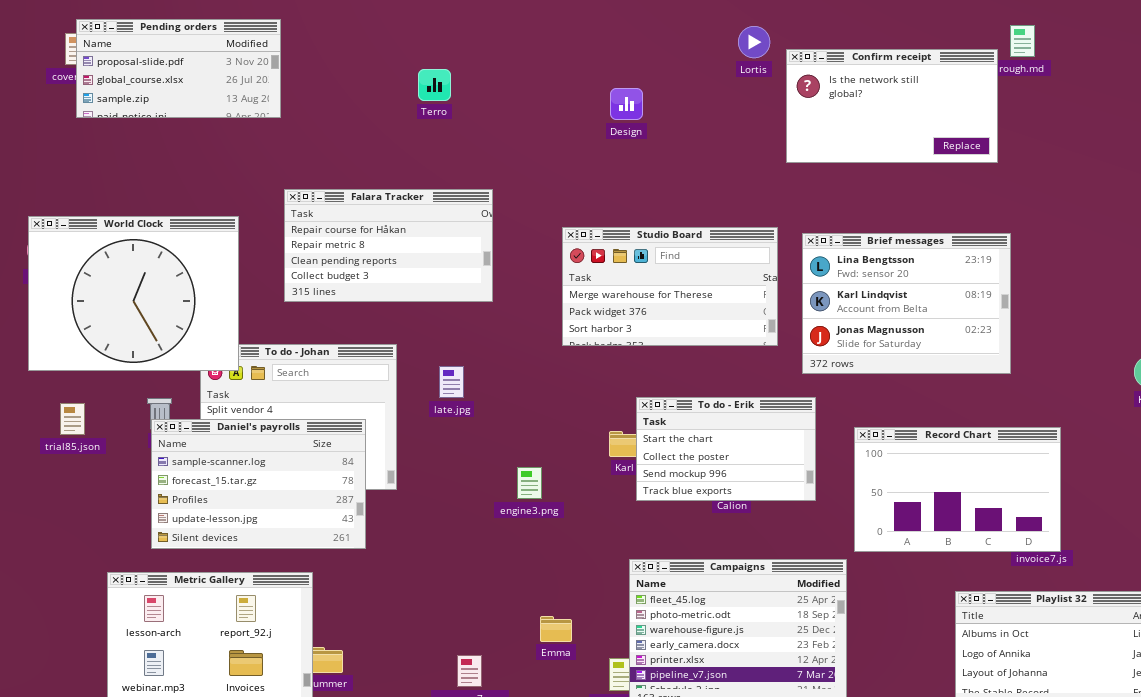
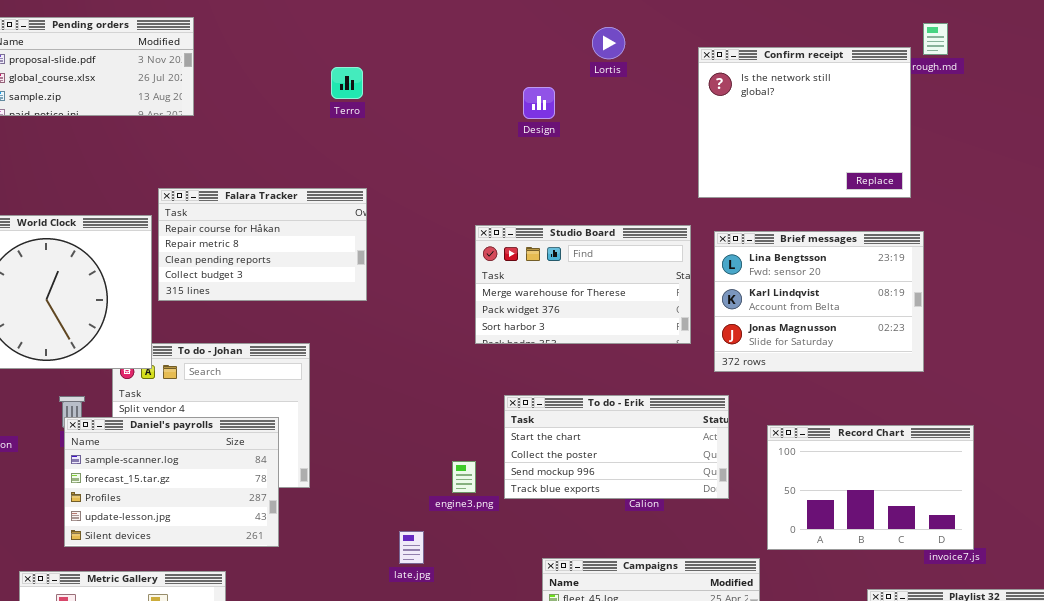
Lortis: [738,26,770,58] -> [592,27,625,59], moved
Confirm receipt: [786,49,998,163] -> [698,47,911,198], resized
Falara Tracker: [284,189,493,302] -> [158,188,367,301], moved
late.jpg: [439,366,464,398] -> [399,531,424,564], moved
To do - Erik: [636,397,816,501] -> [504,395,729,499], resized
engine3.png: [517,467,542,499] -> [452,461,476,493], moved

